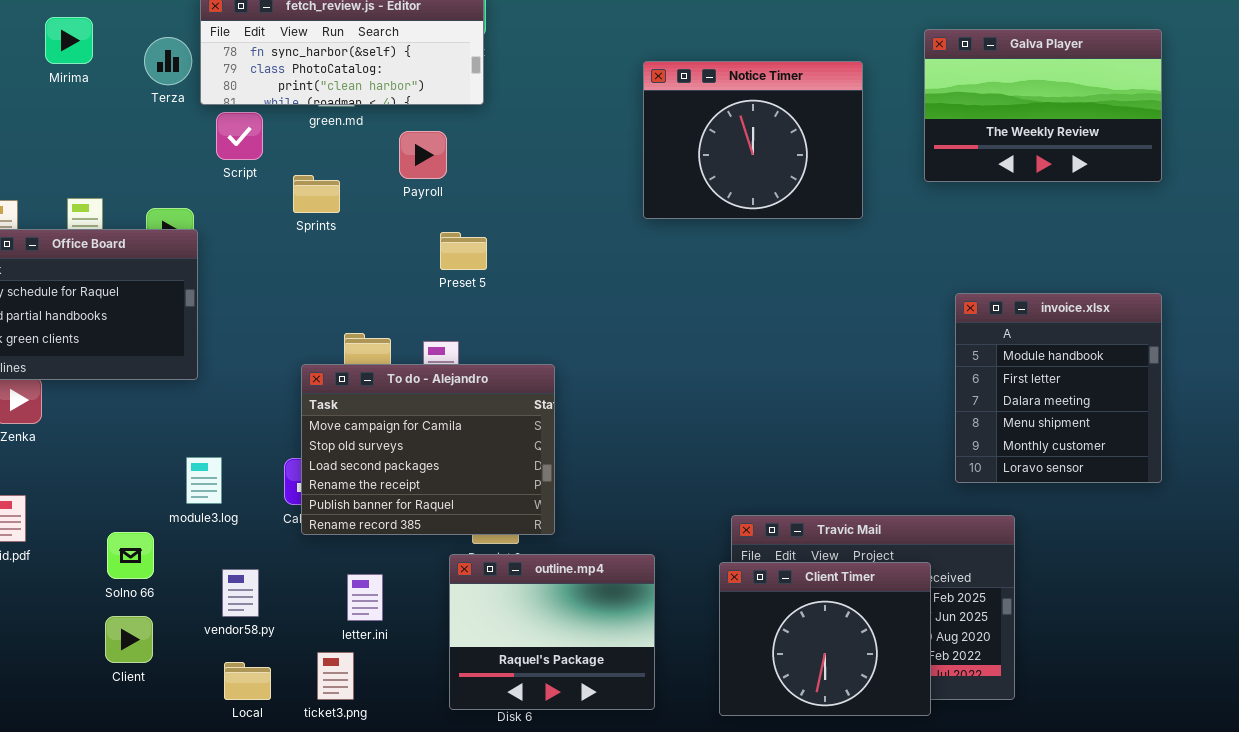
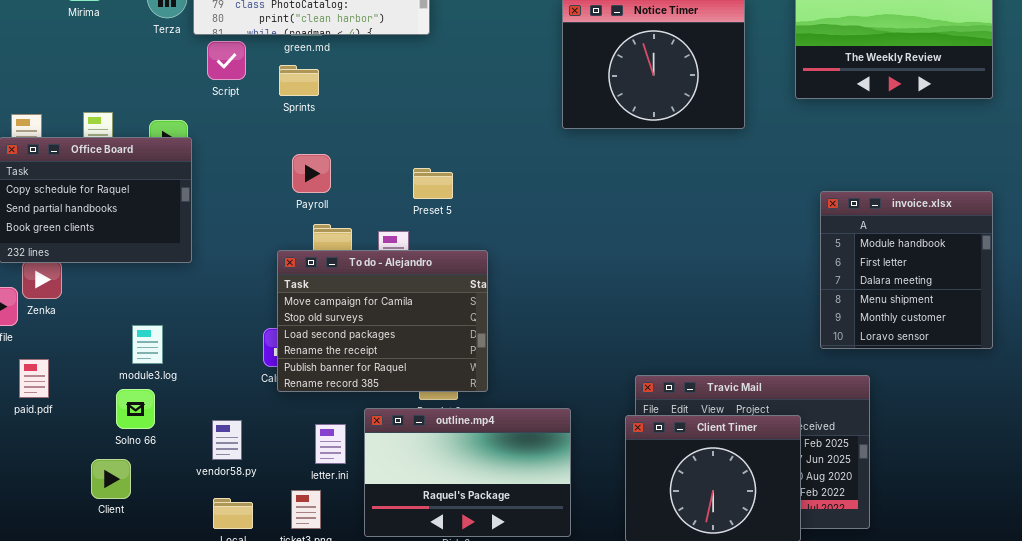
Payroll: [399,131,447,179] -> [292,154,331,193], moved
Sprints: [293,175,340,213] -> [279,65,319,96], moved
Preset 5: [440,232,487,270] -> [413,168,453,199], moved
module3.log: [186,457,222,504] -> [132,325,163,364], moved
outline.mp4: [449,554,655,710] -> [364,408,571,537], resized
Client: [105,616,153,663] -> [91,459,131,499], moved

